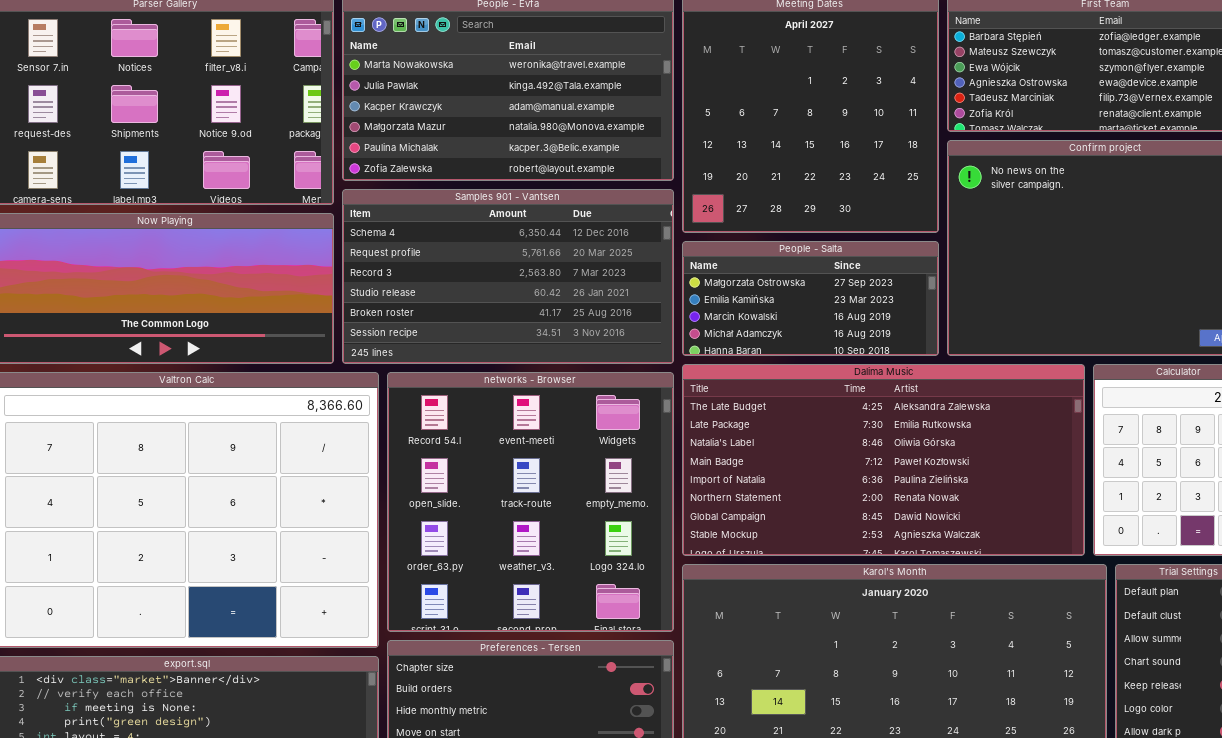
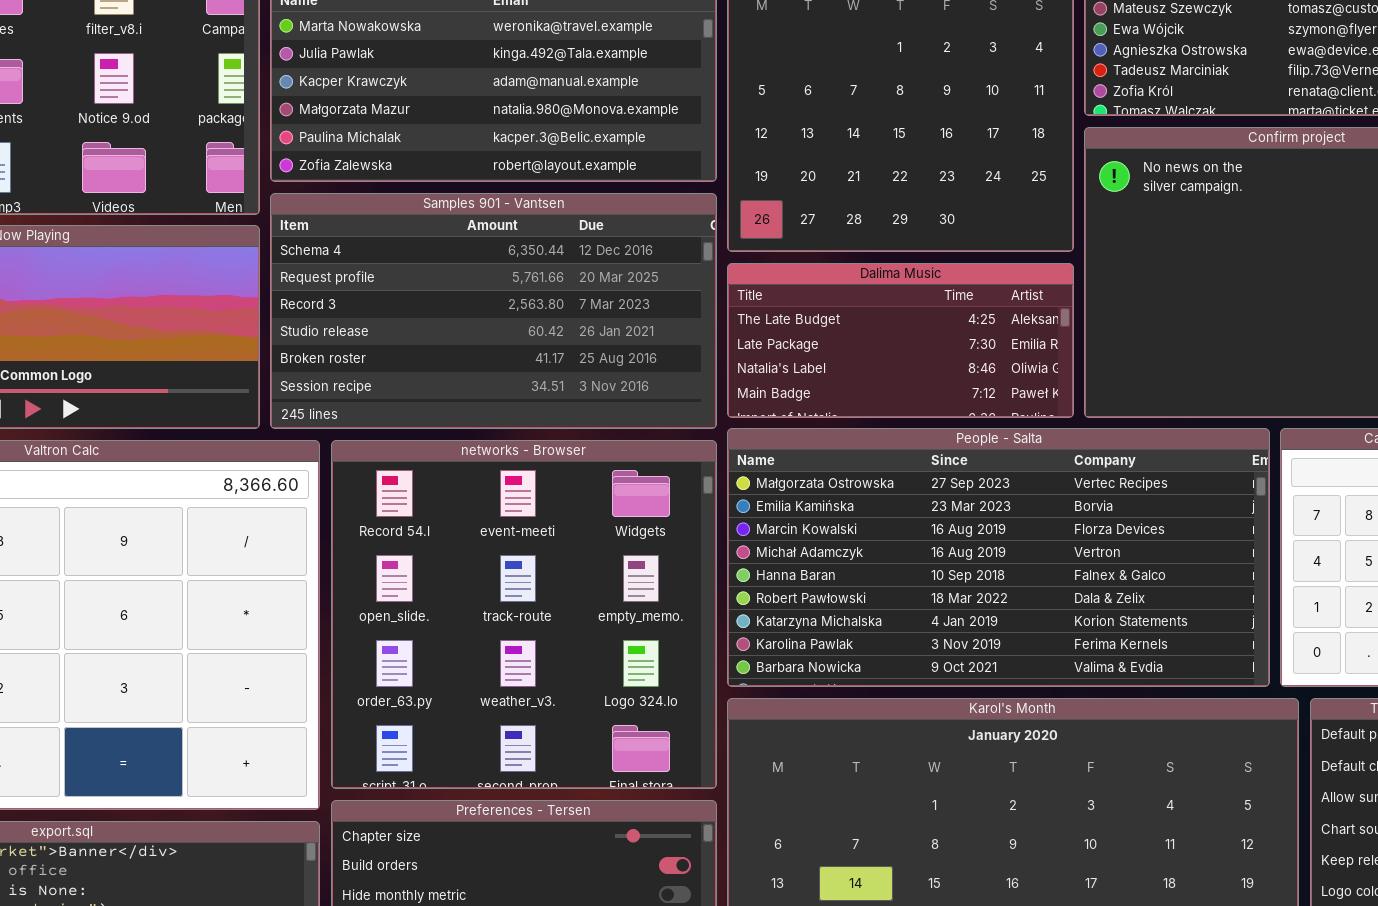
People - Salta: [682,241,939,356] -> [727,428,1270,687], moved, resized
Dalima Music: [682,364,1085,556] -> [727,263,1074,418], moved, resized

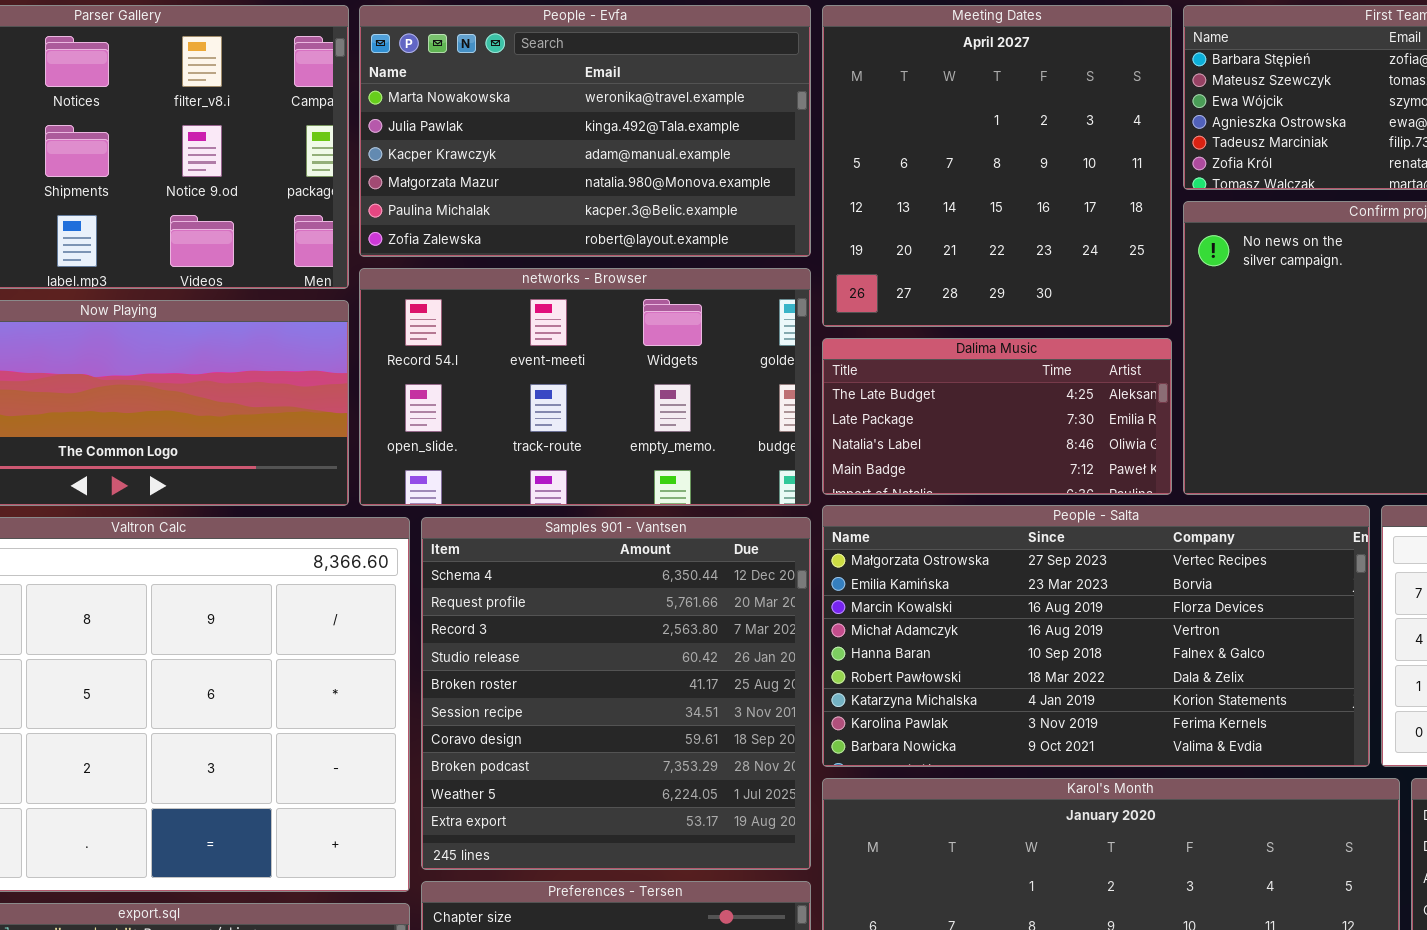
Samples 901 - Vantsen: [270,193,717,429] -> [421,517,811,870], moved, resized
networks - Browser: [331,440,717,789] -> [359,268,811,506], moved, resized

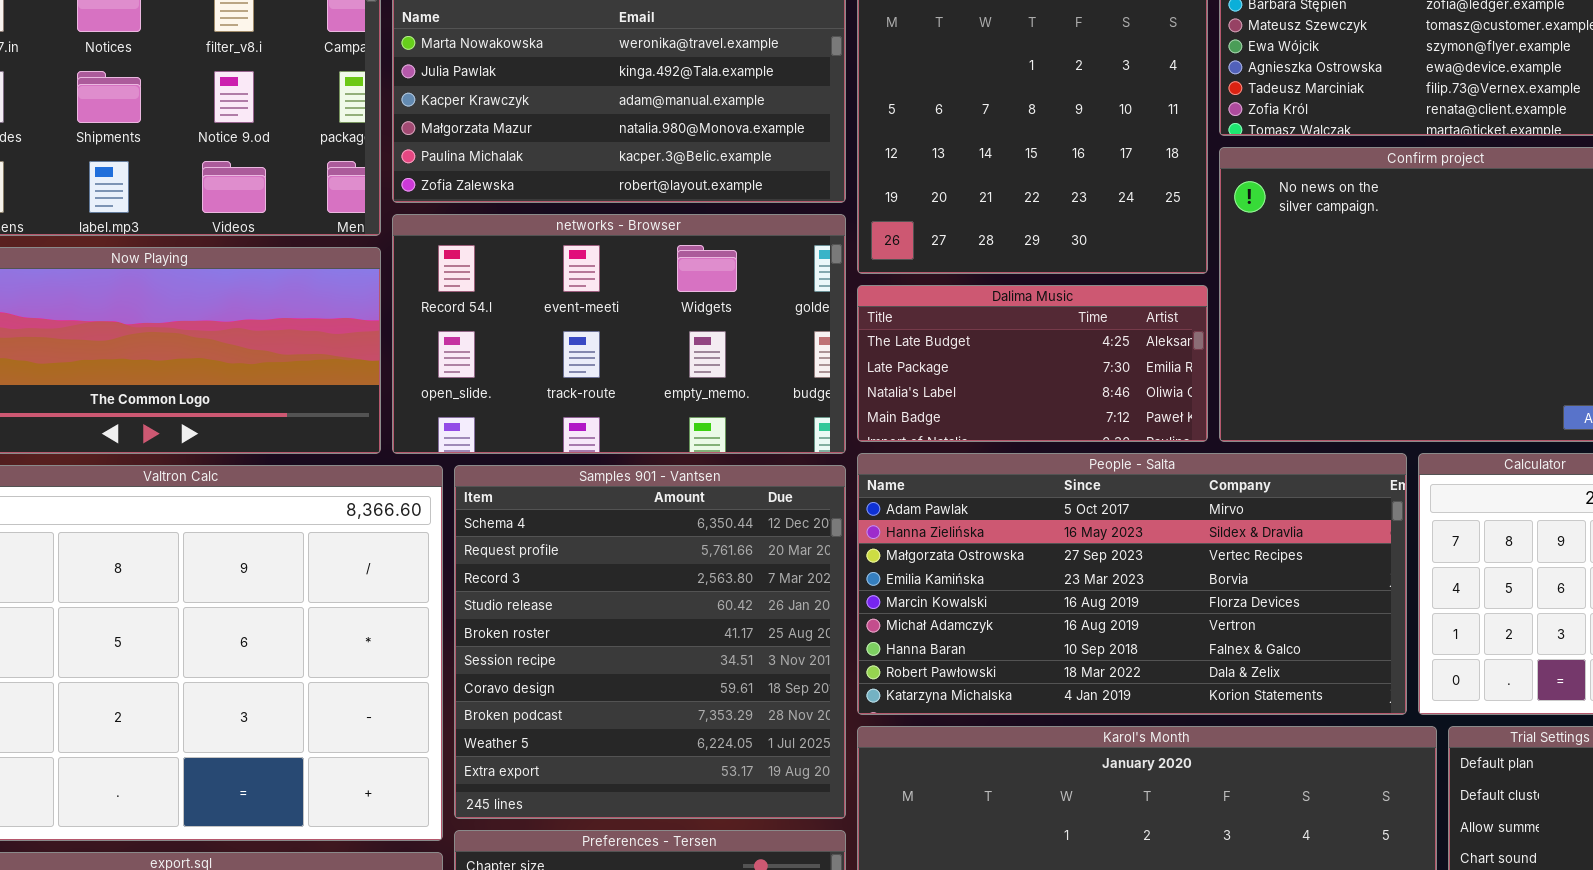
People - Salta: [822,505,1370,767] -> [857,453,1407,715], scrolled up 2 rows

